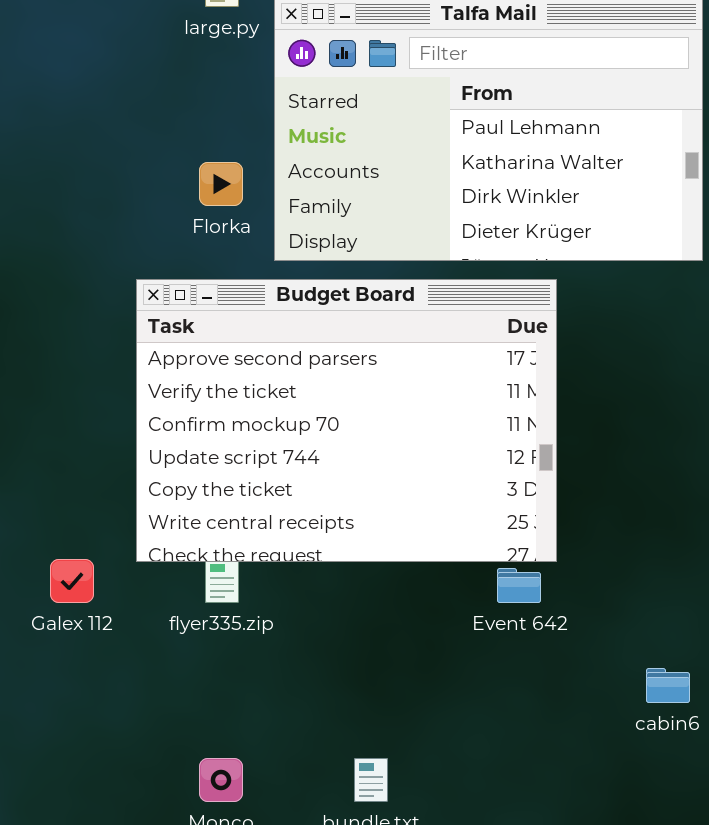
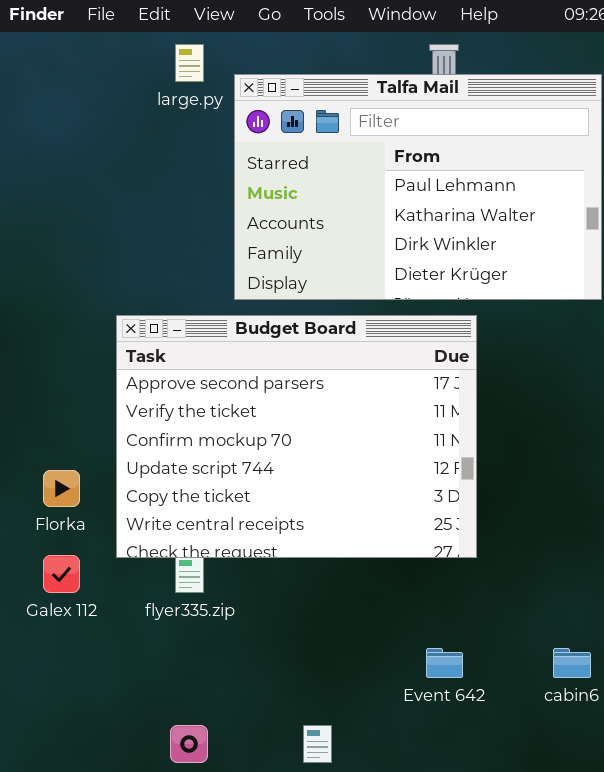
Florka: [199,162,243,206] -> [43,470,80,507], moved
Event 642: [497,568,541,603] -> [426,648,463,678], moved

